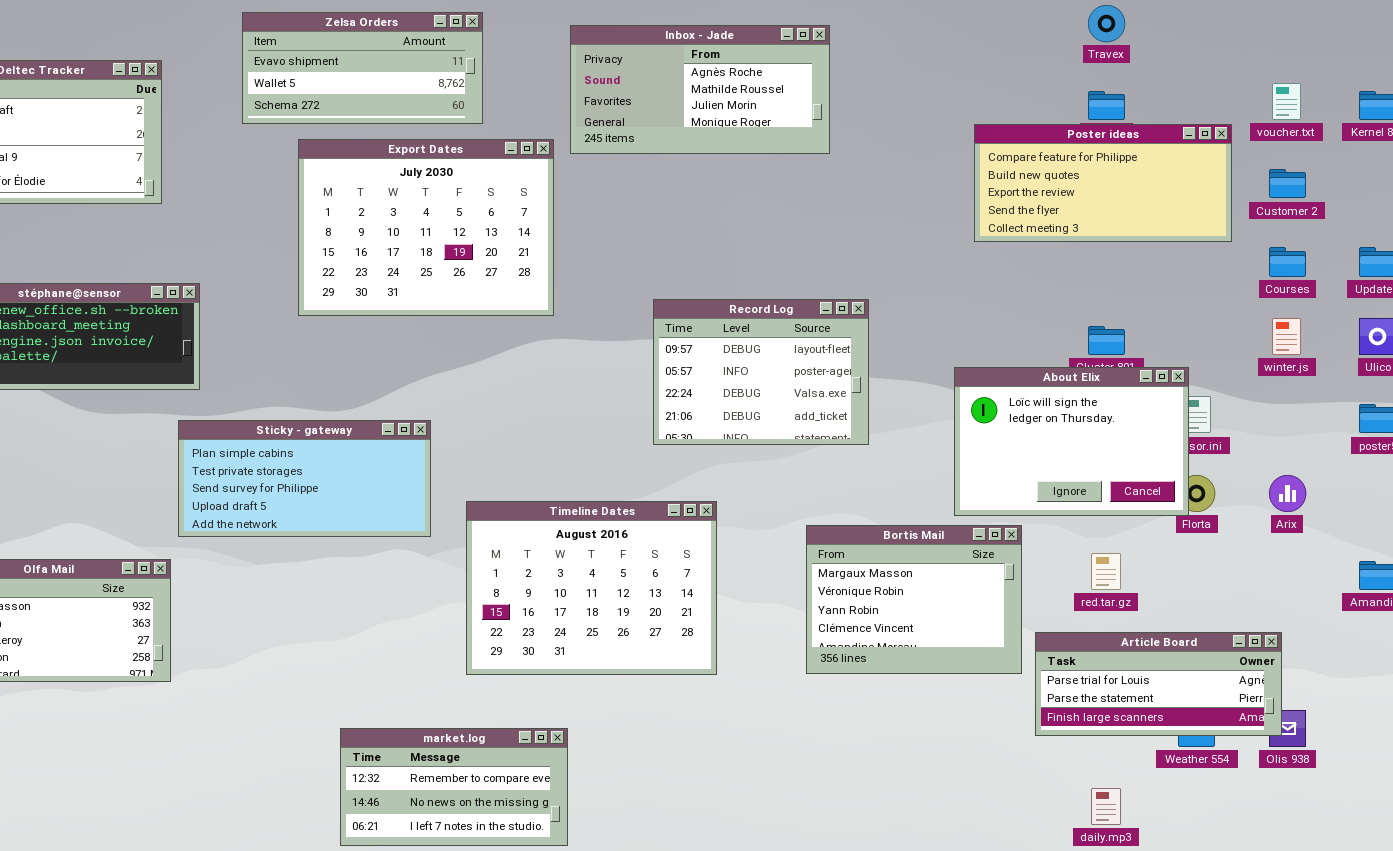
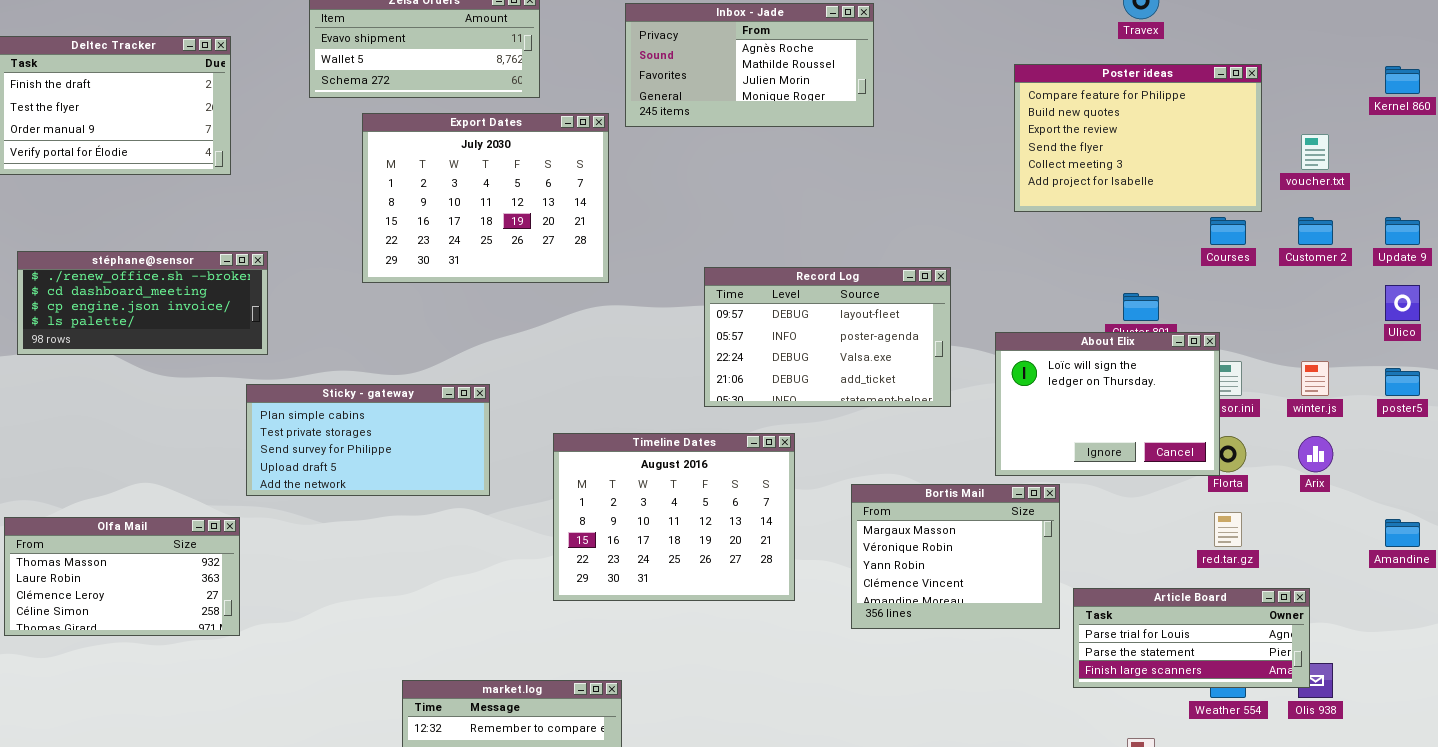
voucher.txt: [1272,83,1301,120] -> [1301,134,1329,170], moved
Poster ideas: [974,124,1232,242] -> [1014,64,1262,212], resized
Customer 2: [1269,169,1306,198] -> [1298,217,1333,245], moved
Courses: [1269,247,1306,277] -> [1210,217,1246,245], moved
Record Log: [653,299,869,445] -> [704,267,951,407], resized
winter.js: [1272,318,1301,355] -> [1301,361,1329,396], moved
Timeline Dates: [466,501,717,675] -> [553,433,795,601], moved
red.tar.gz: [1091,553,1121,590] -> [1214,512,1242,547], moved

